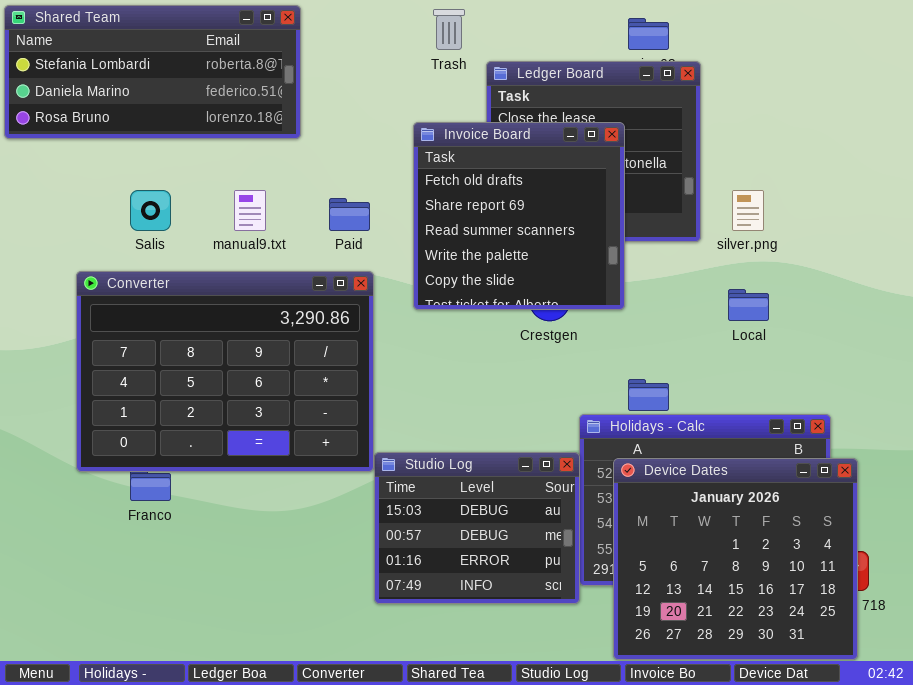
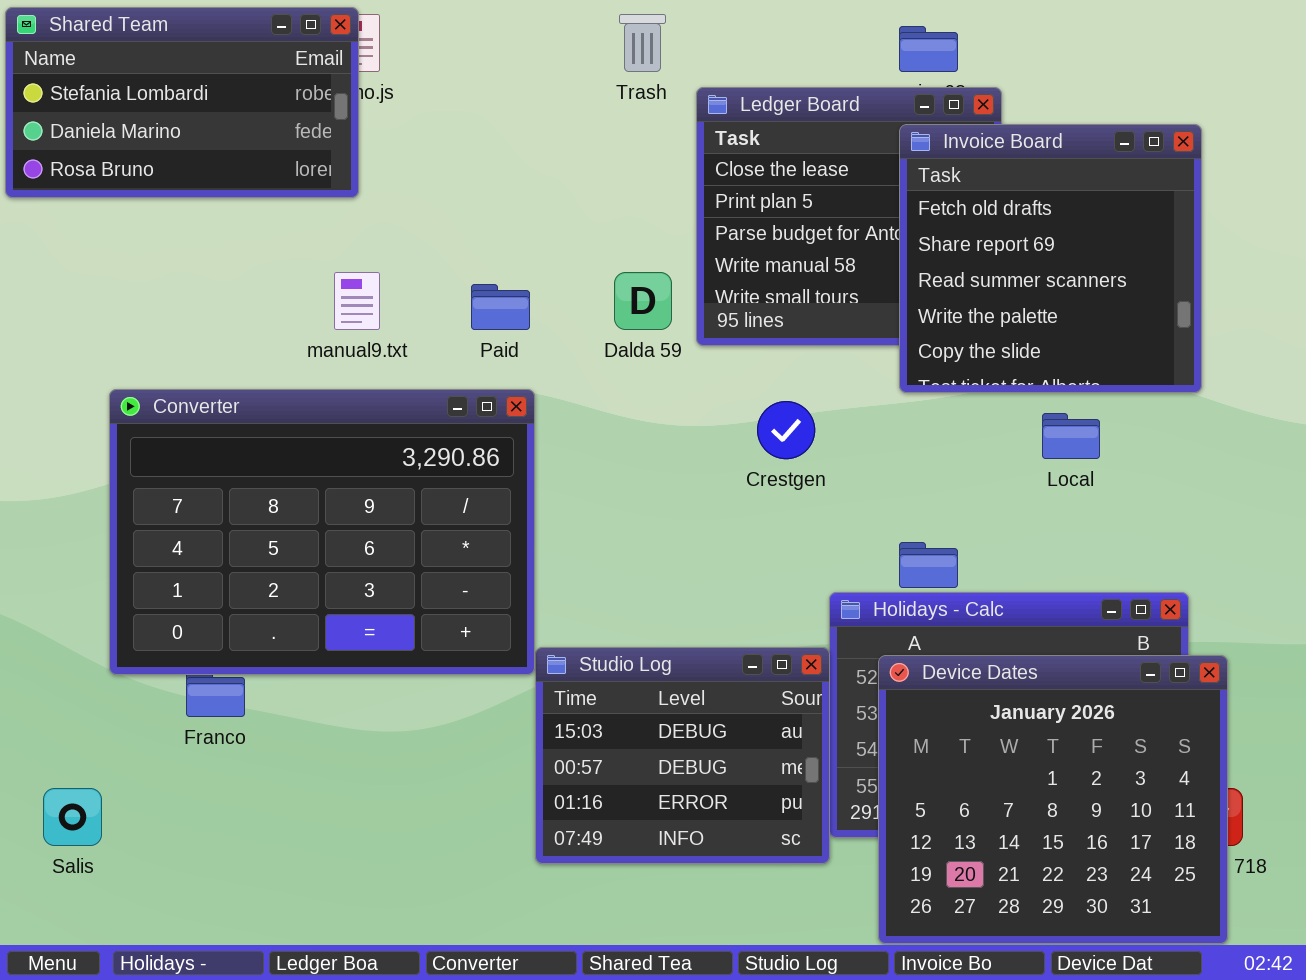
Shared Team: [4,5,301,139] -> [5,7,359,198], resized
Invoice Board: [413,122,625,310] -> [899,124,1202,393], moved
Salis: [130,190,171,231] -> [43,788,102,846], moved

